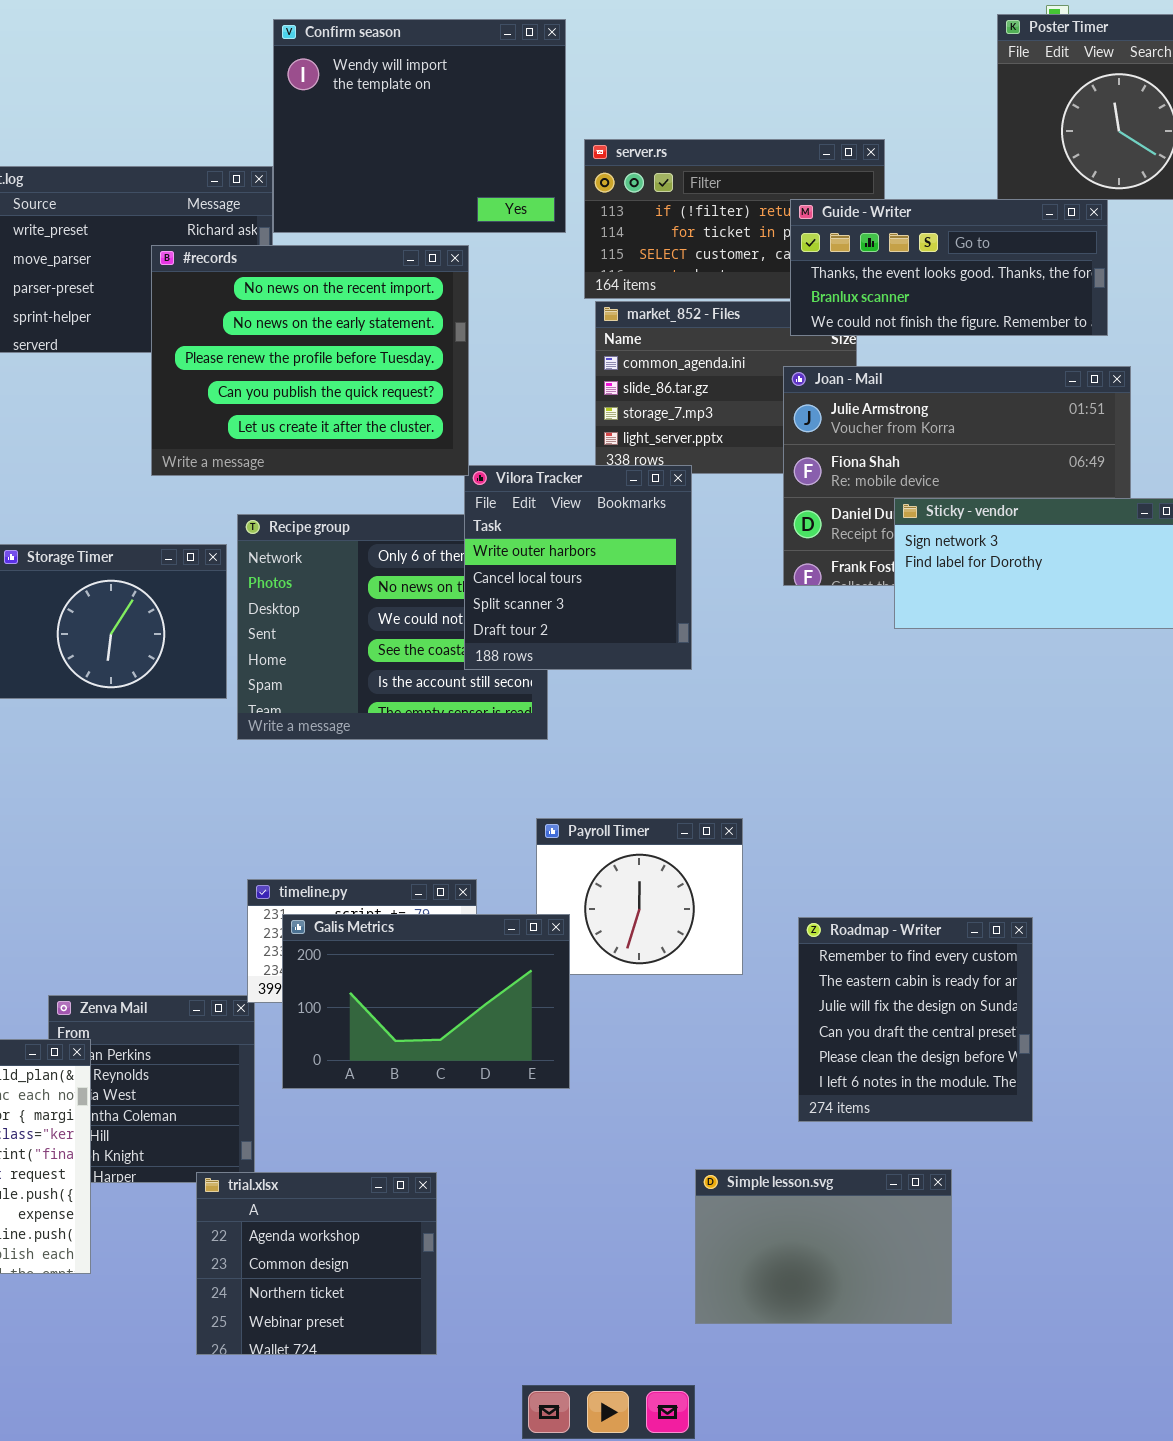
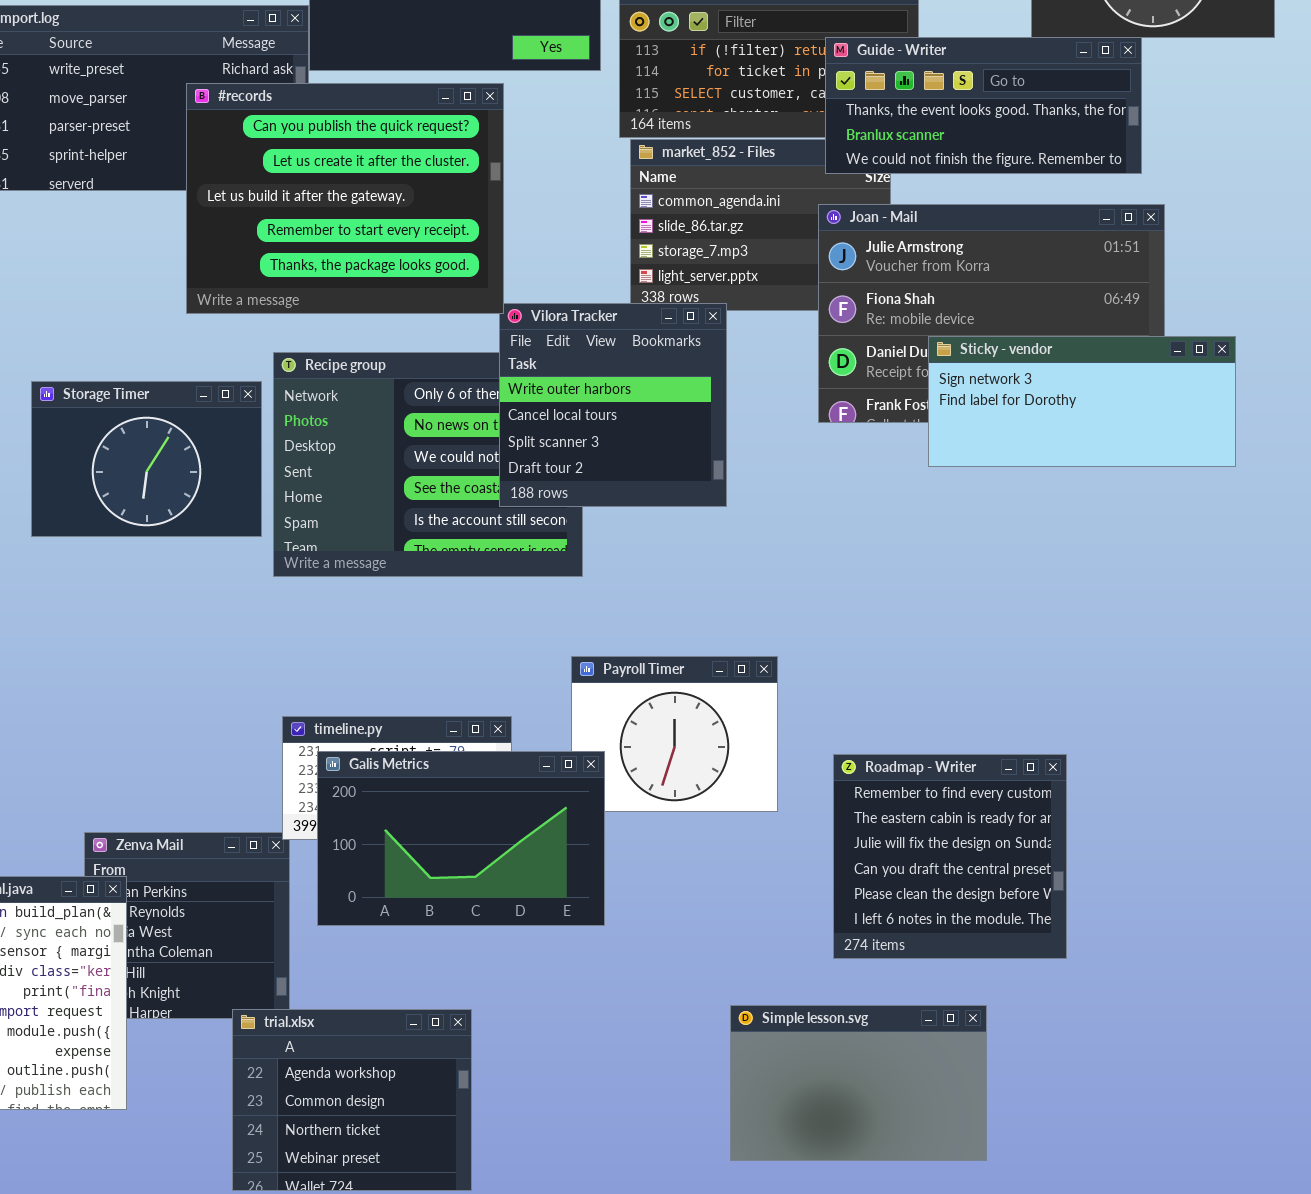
#records: [151,245,469,476] -> [186,83,504,314], scrolled down 3 rows

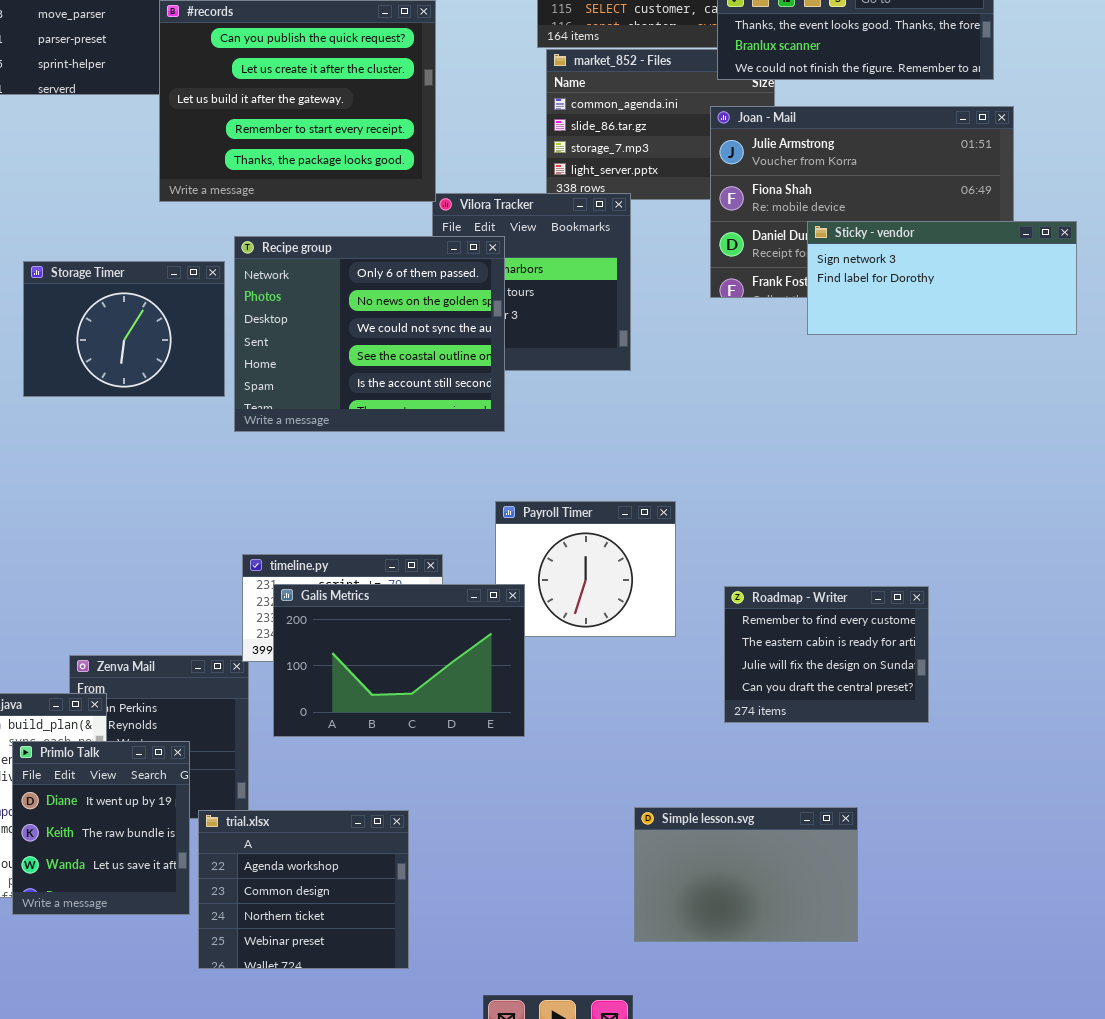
Recipe group: [273,352,583,577] -> [234,236,505,432], raised
Roadmap - Writer: [833,754,1067,959] -> [724,586,929,723], resized
Primlo Talk: none -> [12,741,190,915], opened

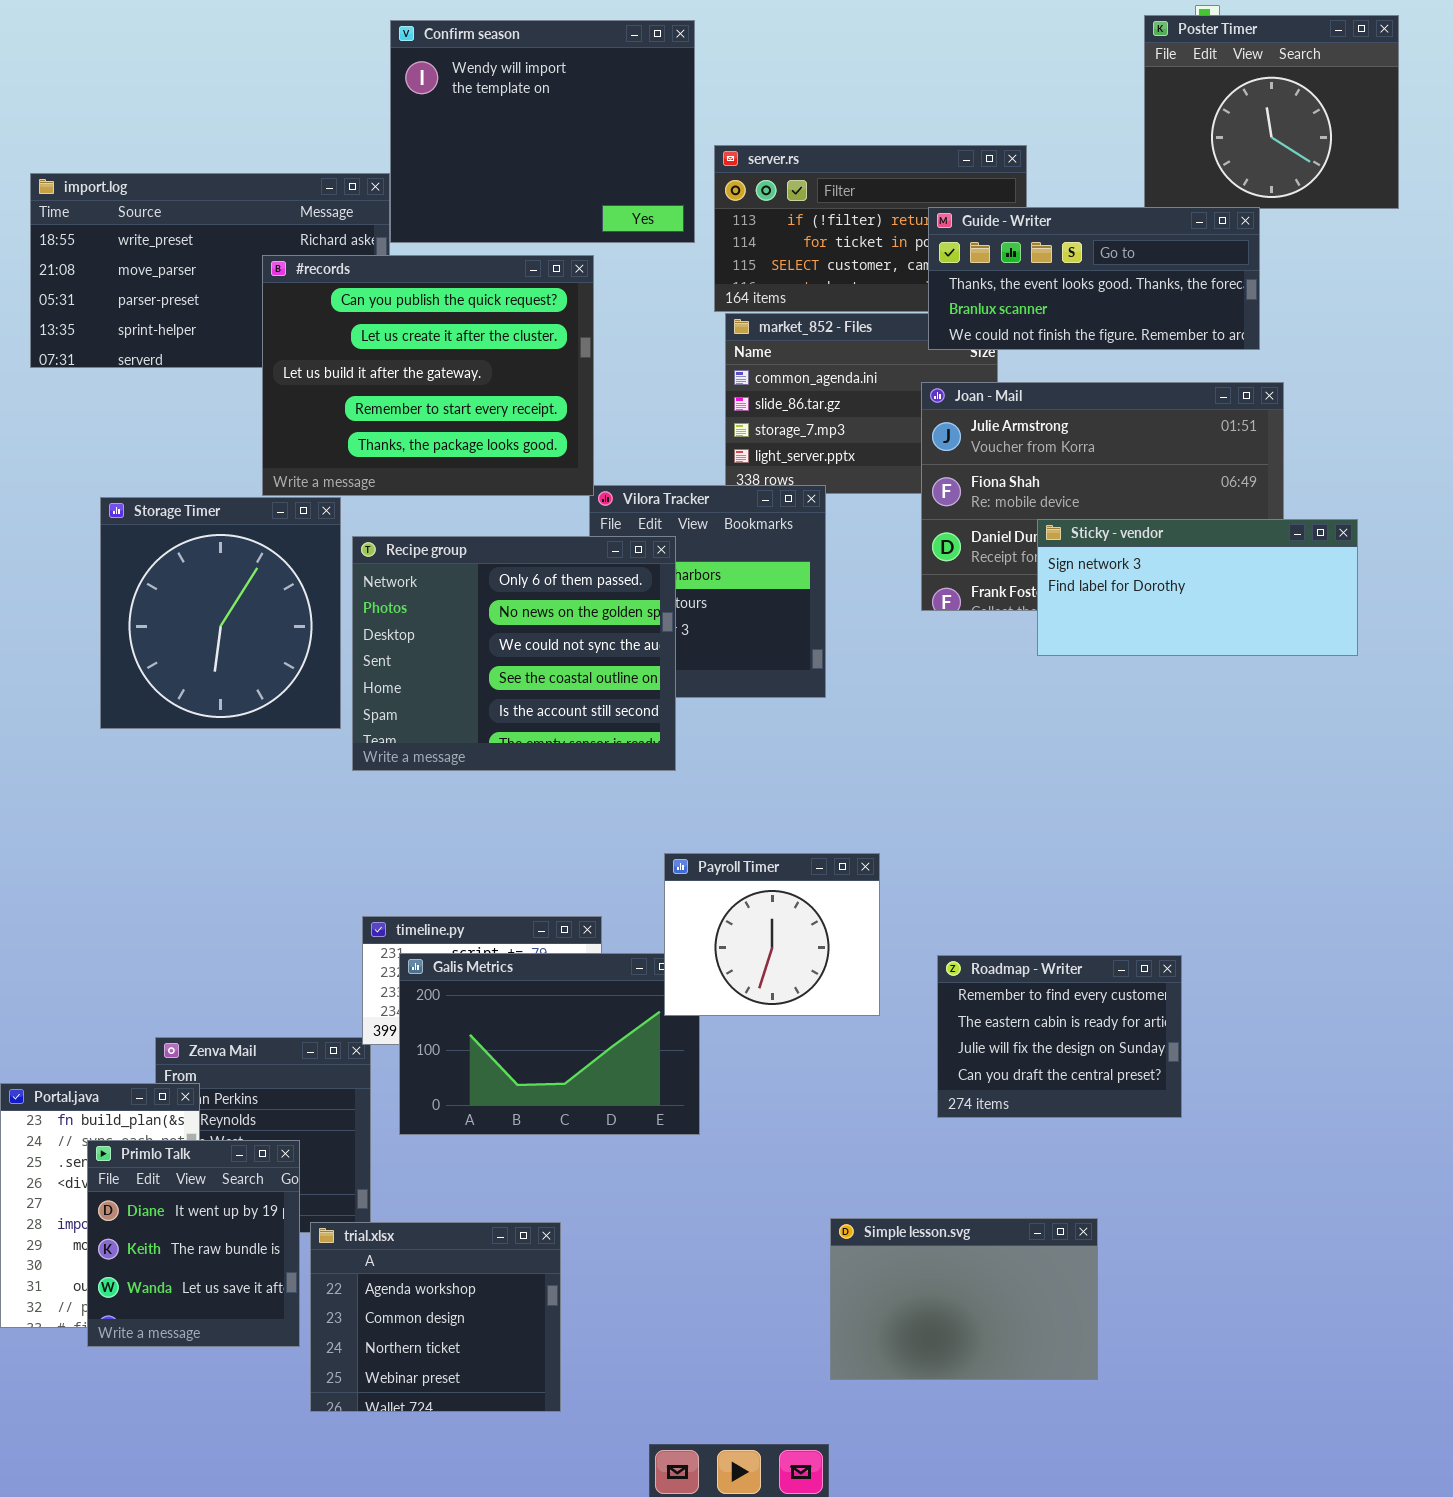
Storage Timer: [23,261,225,397] -> [100,497,341,729], resized
Payroll Timer: [495,501,676,637] -> [664,853,880,1016], raised

